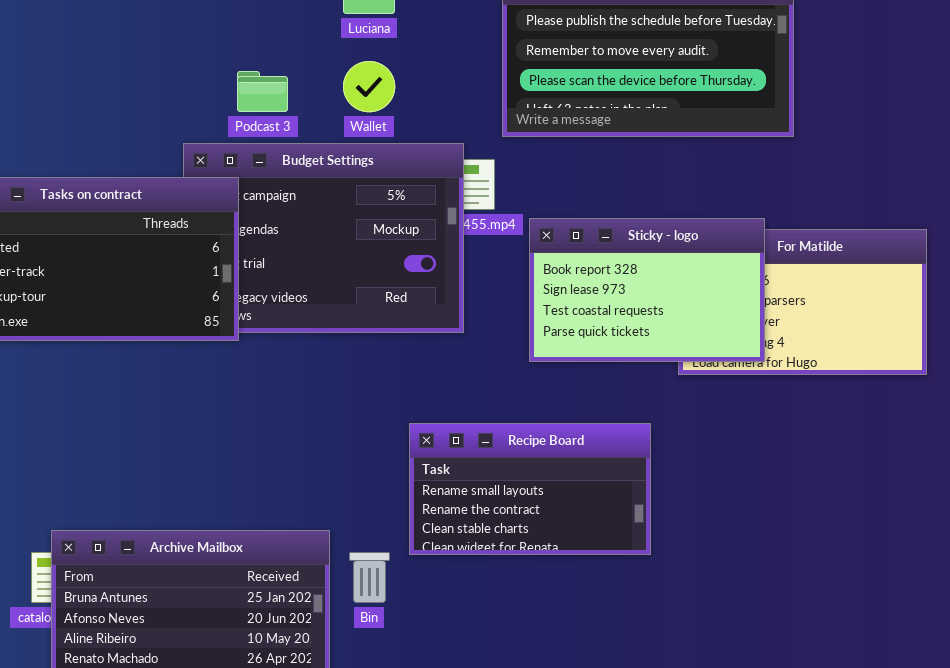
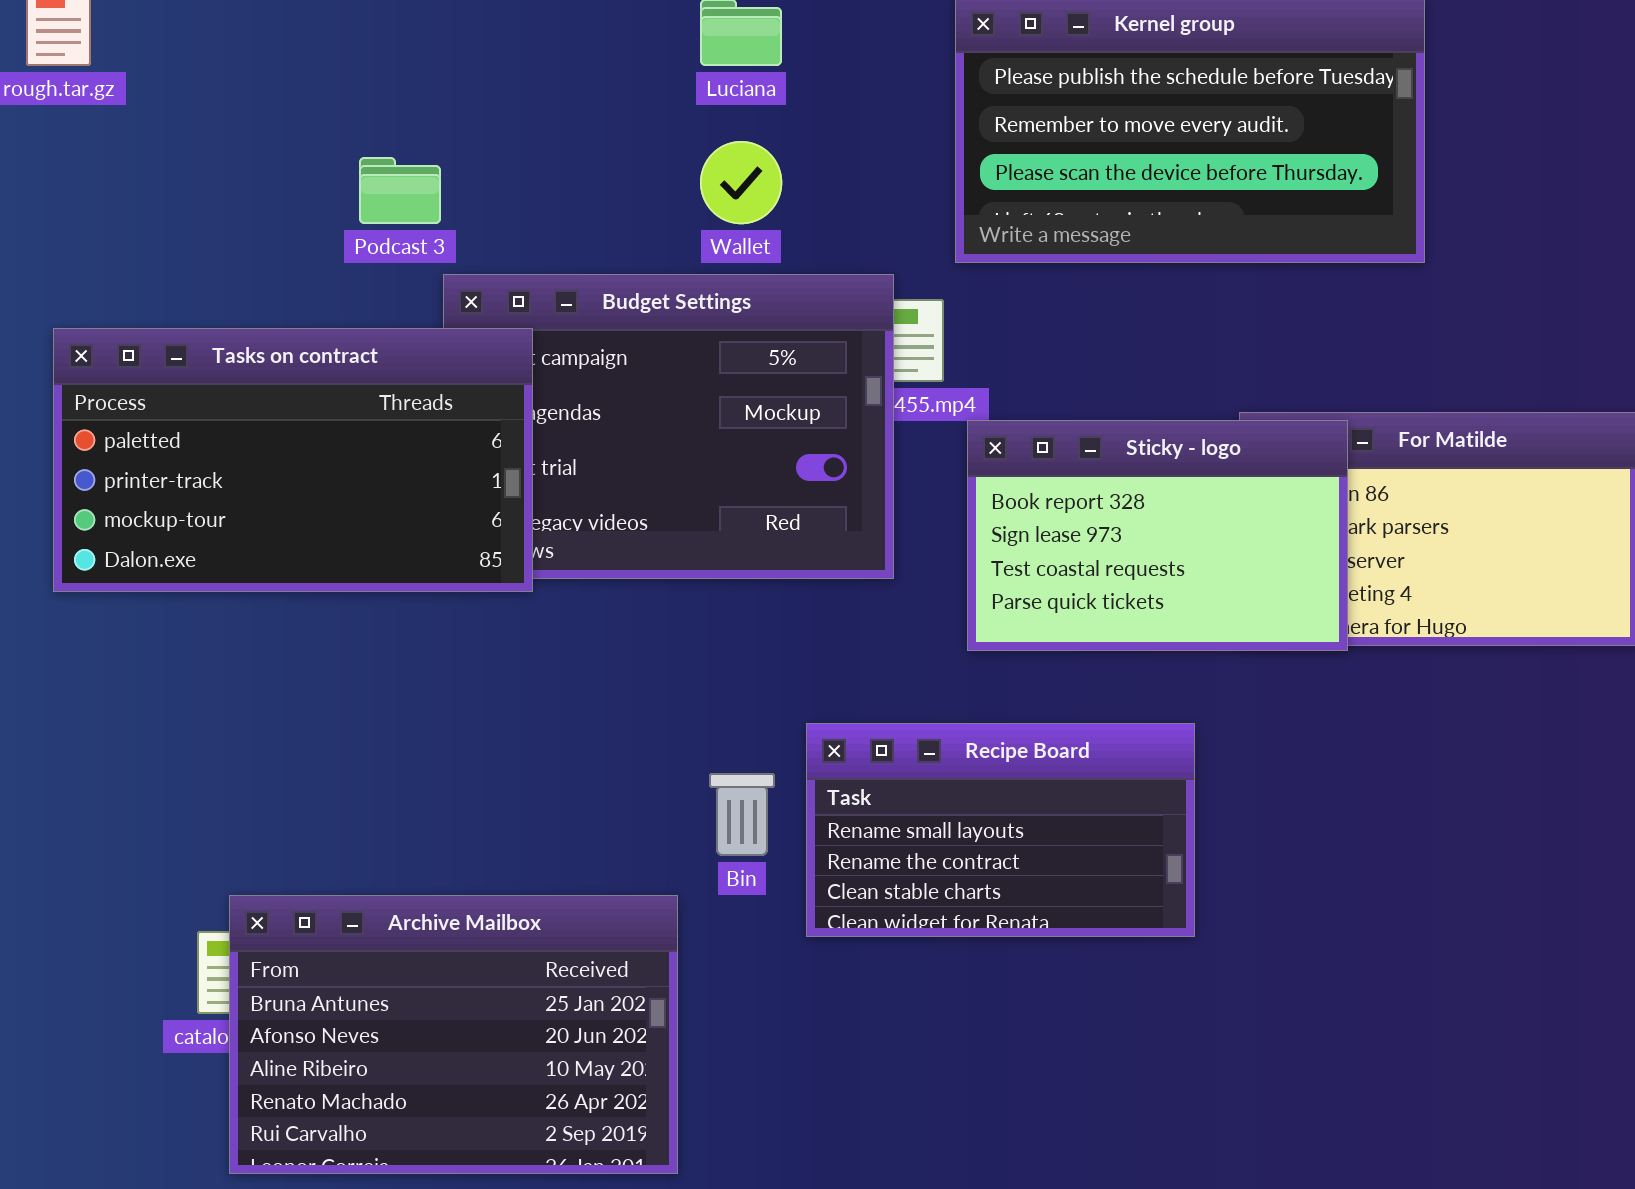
Podcast 3: [237,71,288,112] -> [359,157,441,224], moved
Sticky - logo: [529,218,765,362] -> [967,420,1348,651], moved
Bin: [349,552,390,603] -> [709,773,775,856], moved

